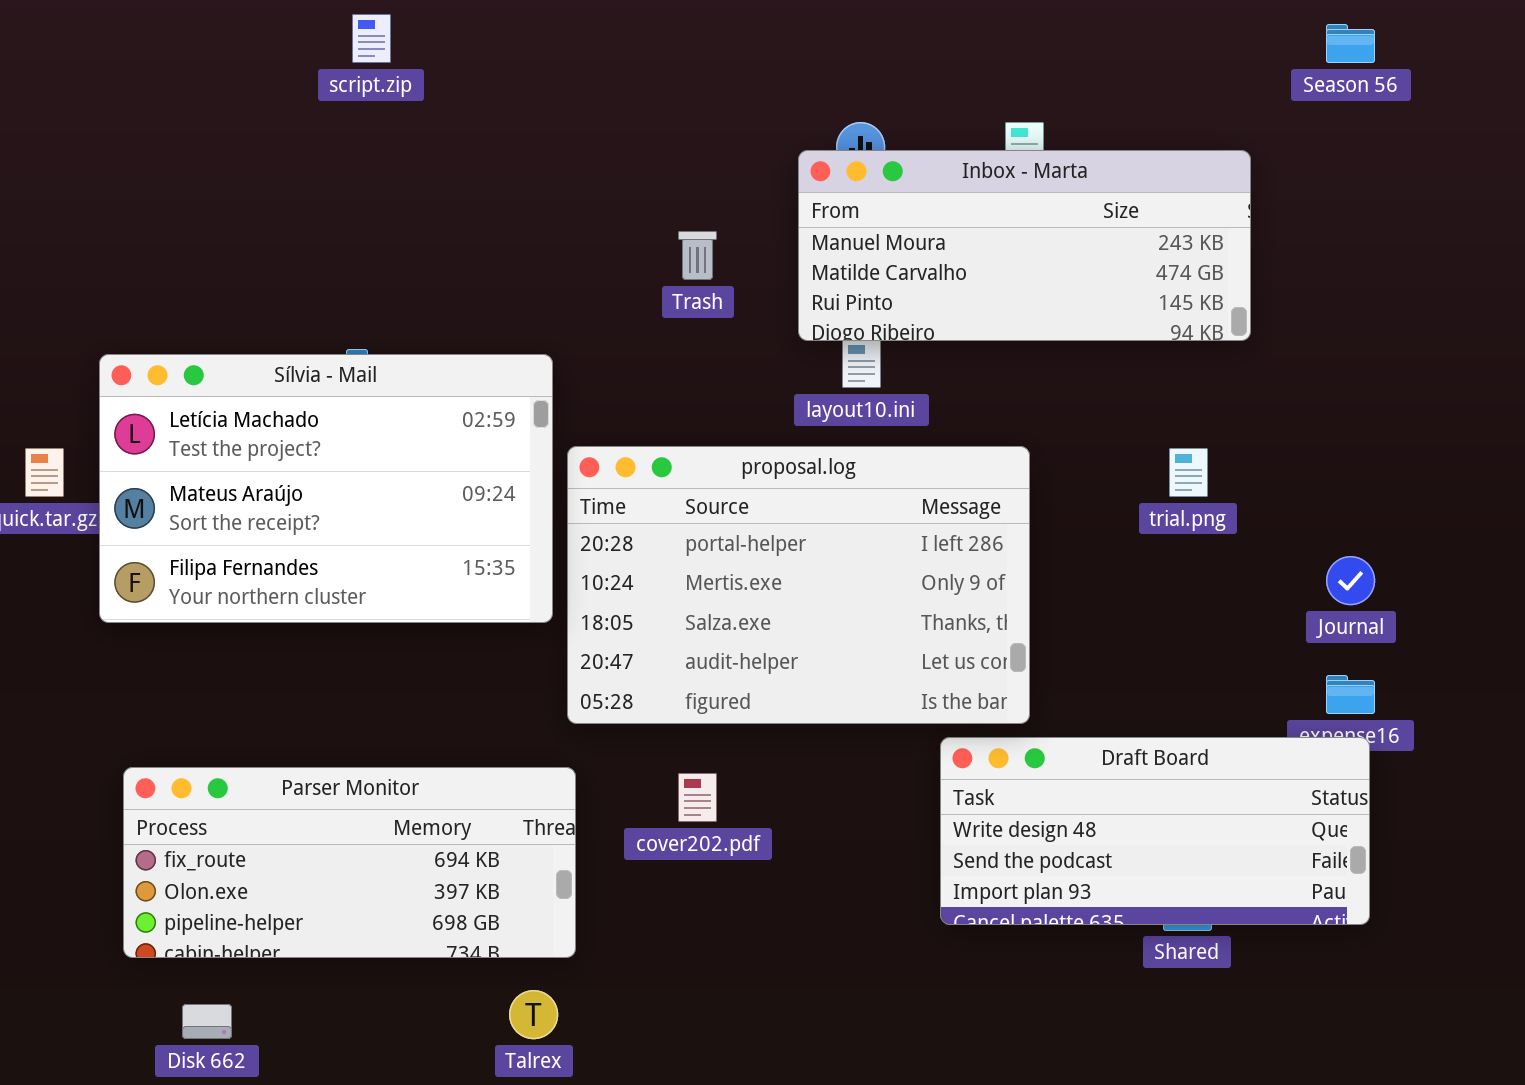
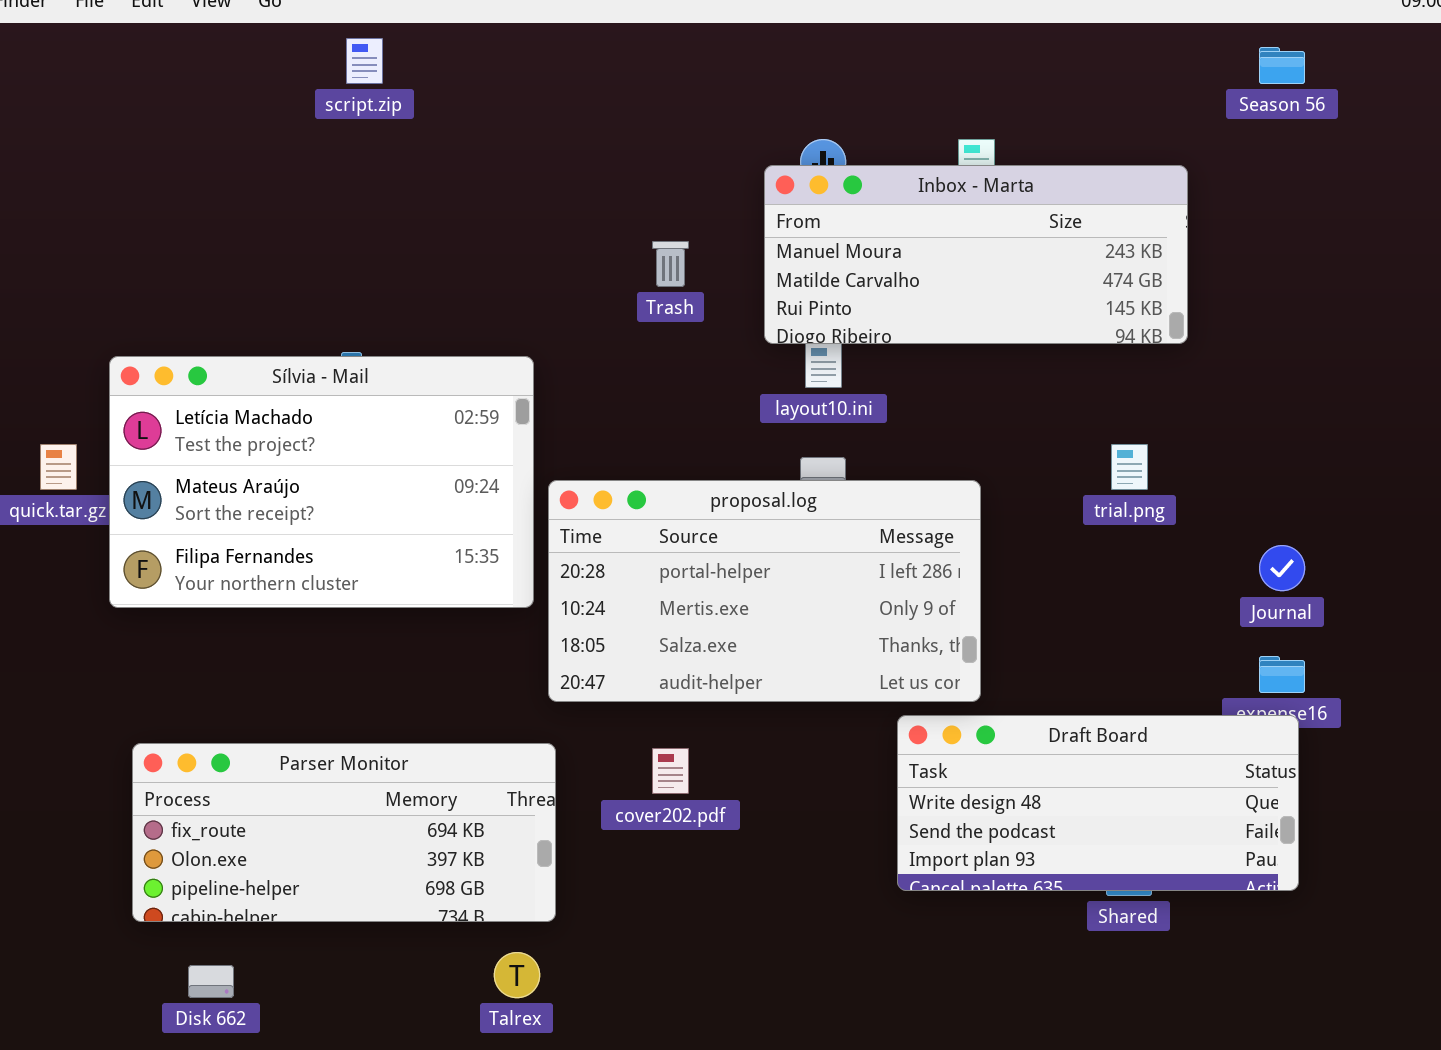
proposal.log: [567,446,1030,724] -> [548,480,981,702], resized

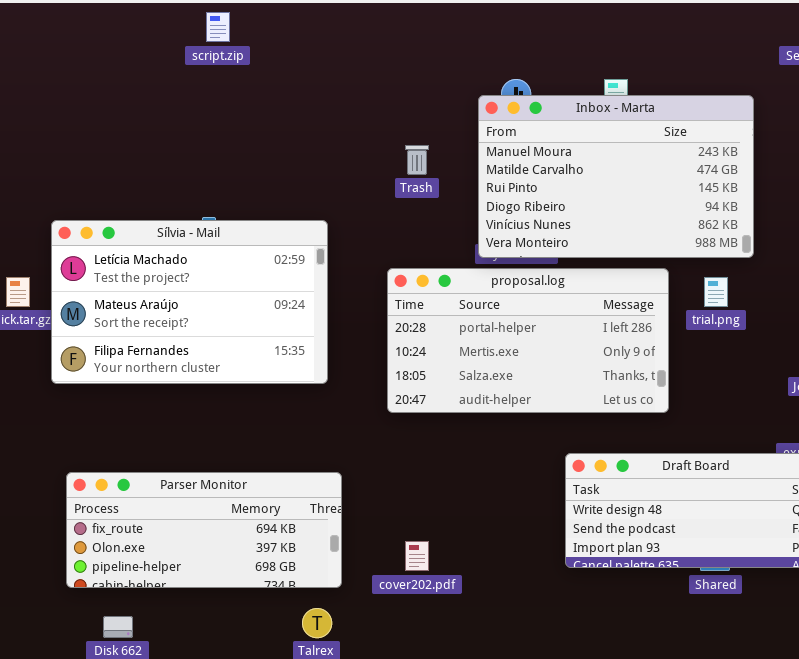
Inbox - Marta: [764,165,1188,344] -> [478,95,754,258], resized
proposal.log: [548,480,981,702] -> [387,268,669,413], moved
cover202.pdf: [652,748,689,794] -> [405,541,429,571], moved

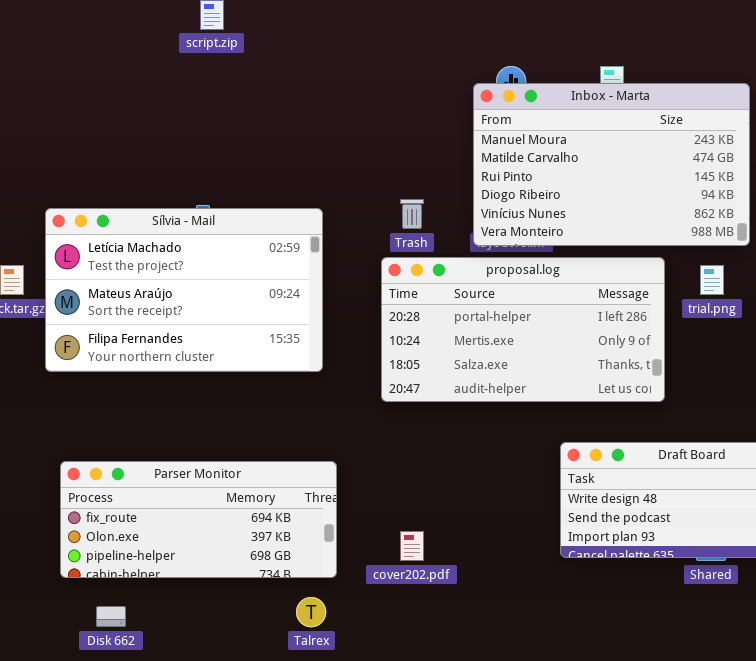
Trash: [405,145,429,175] -> [400,199,424,229], moved

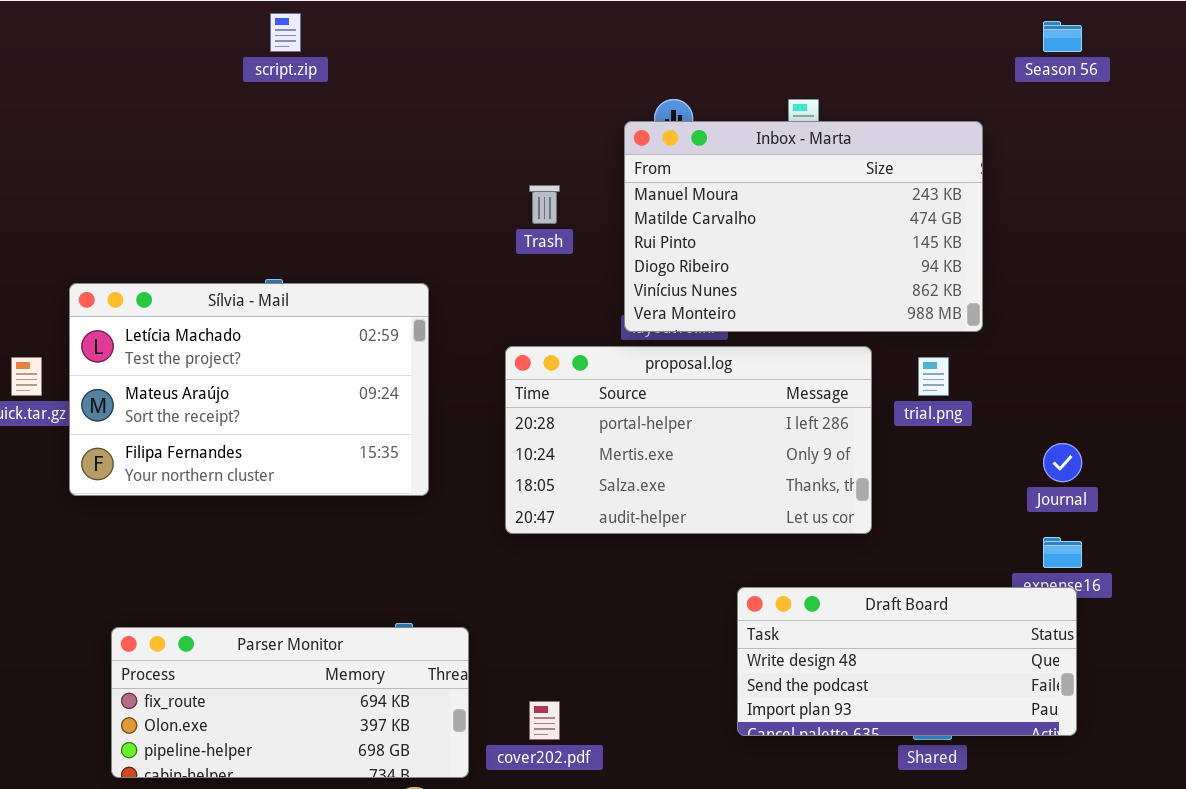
Trash: [400,199,424,229] -> [529,185,560,224], moved
Parser Monitor: [60,461,337,578] -> [111,627,469,778], moved

